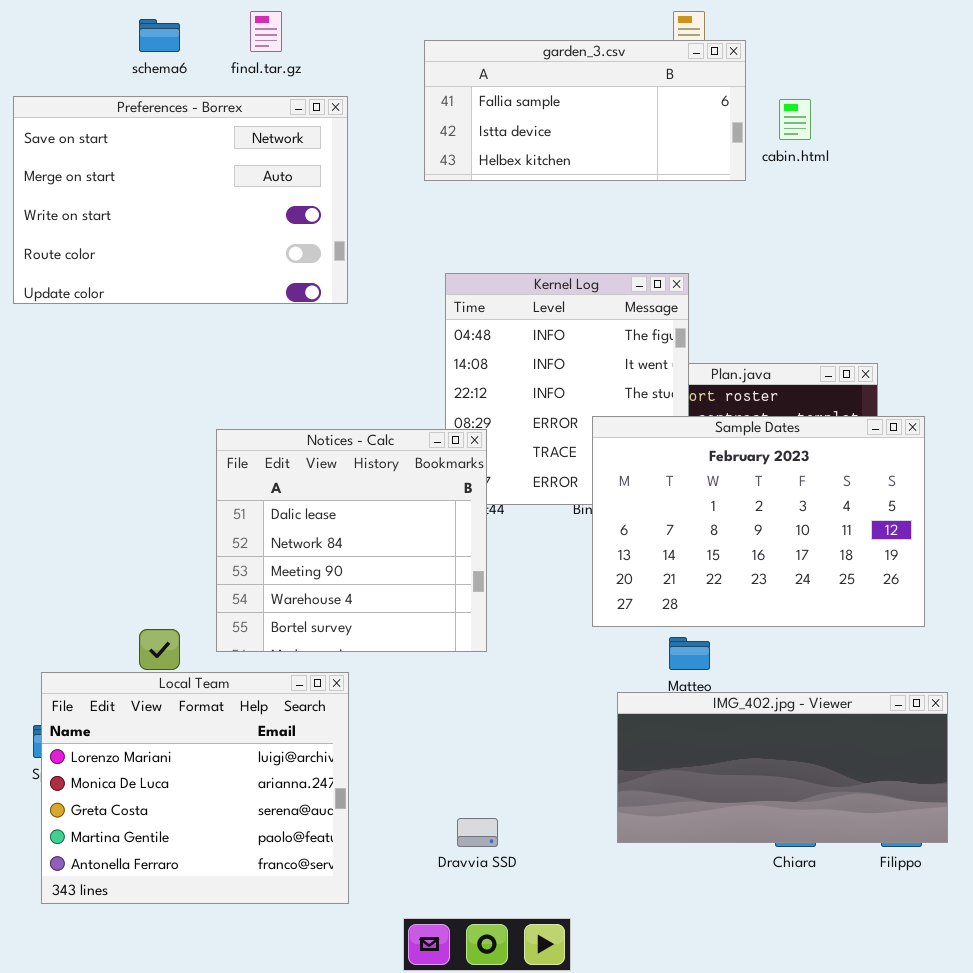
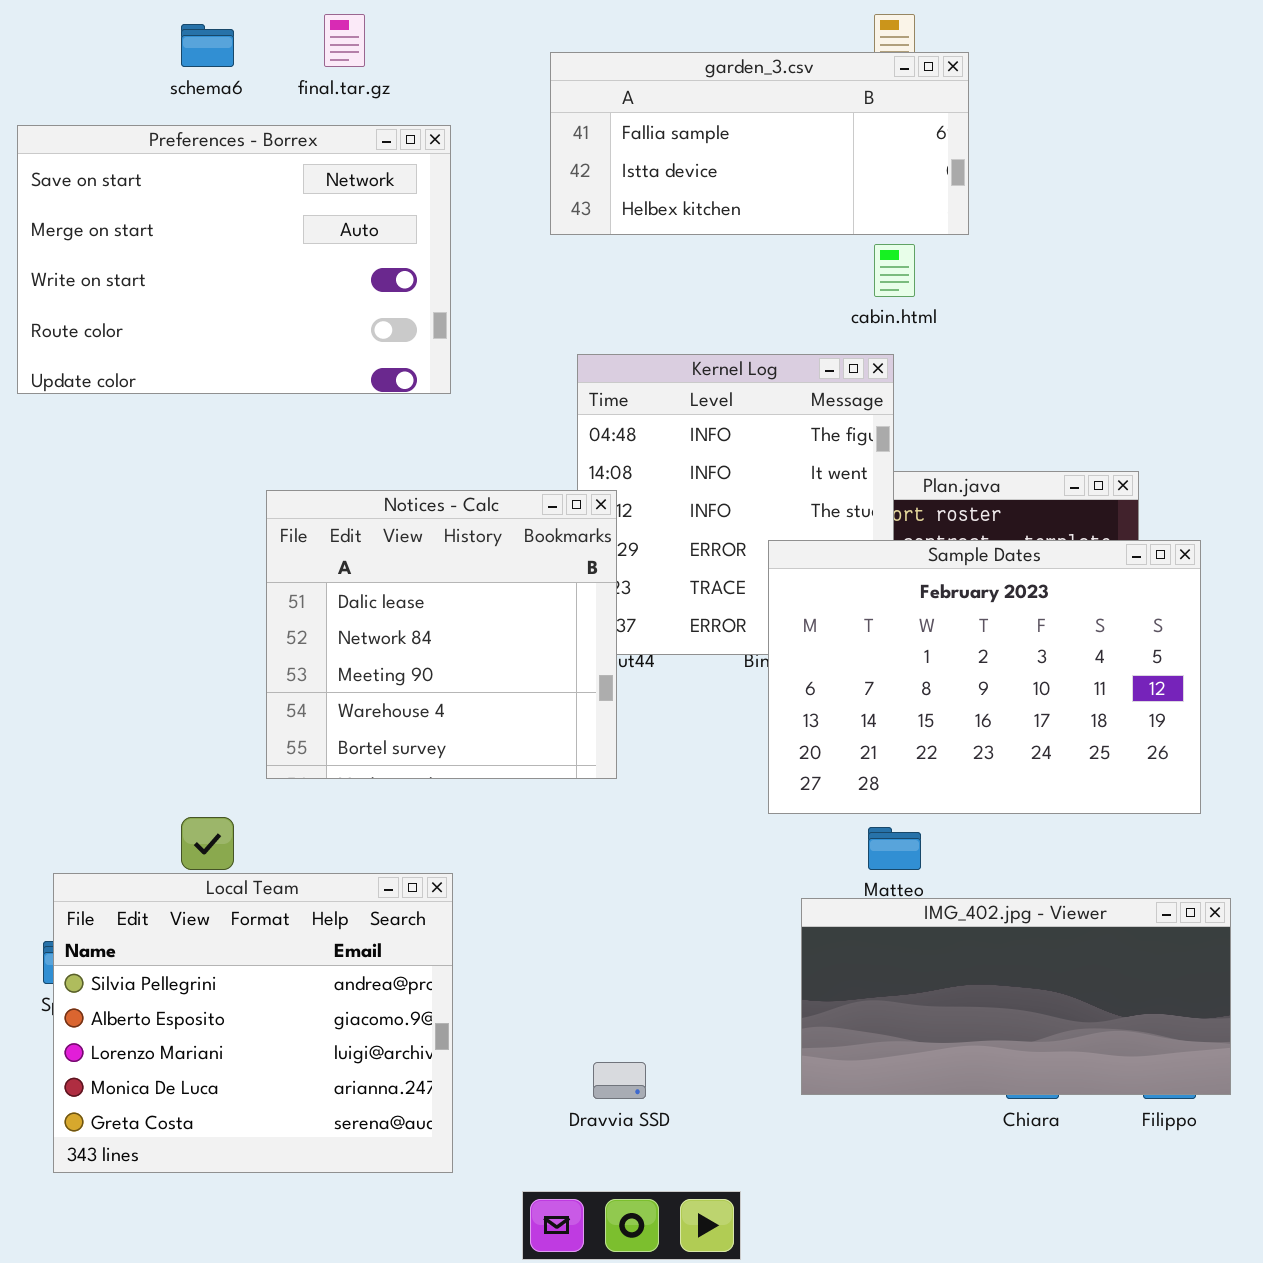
cabin.html: [779,99,811,140] -> [874,244,915,297], moved
Notices - Calc: [216,429,487,652] -> [266,490,617,779], moved
Local Team: [41,672,349,904] -> [53,873,453,1173], scrolled up 2 rows

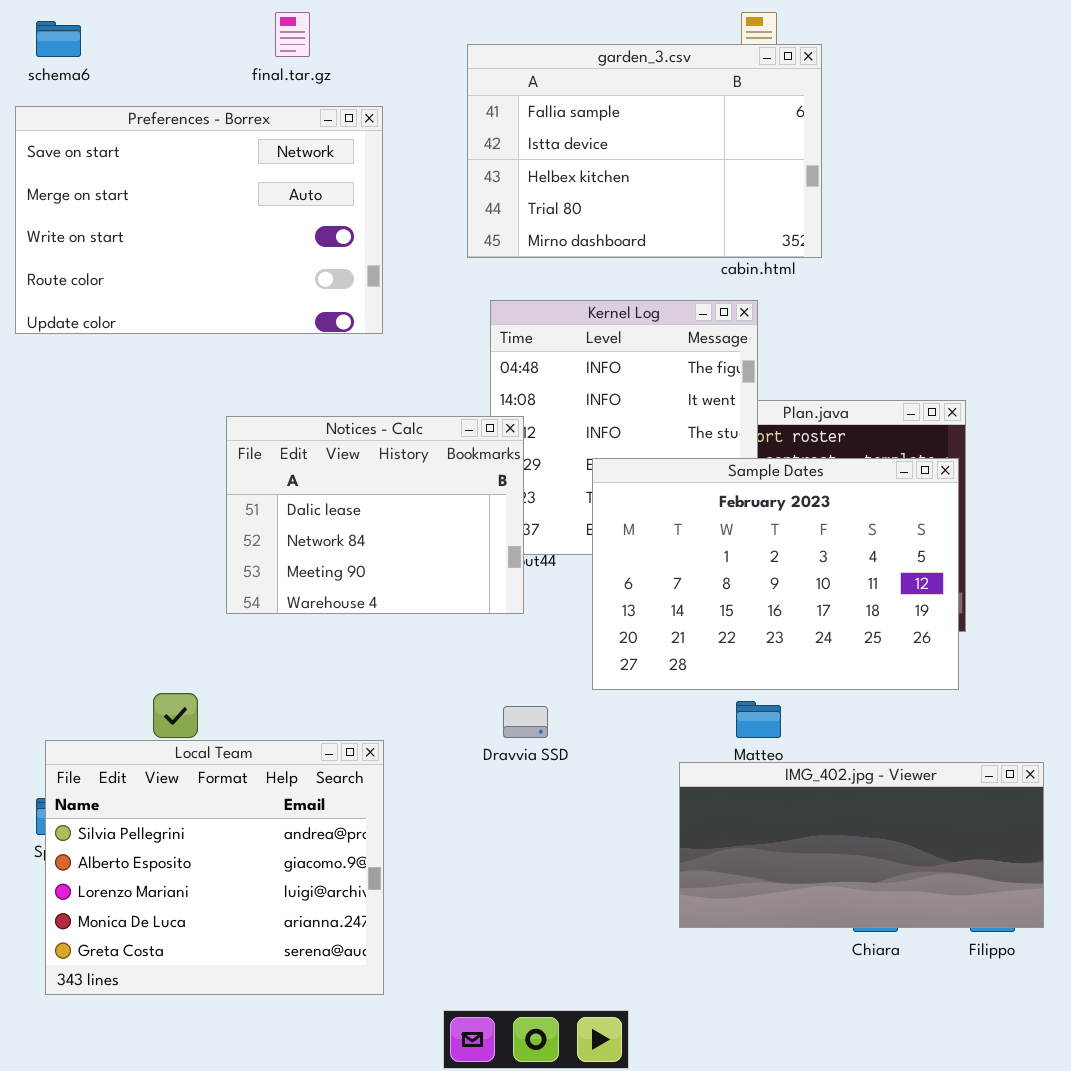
schema6: [181,24,234,67] -> [36,21,81,57], moved
garden_3.csv: [550,52,969,235] -> [467,44,822,258], resized
Notices - Calc: [266,490,617,779] -> [226,416,524,614], resized
Sample Dates: [768,540,1201,814] -> [592,458,959,690], moved
Dravvia SSD: [593,1062,646,1099] -> [503,706,548,738], moved

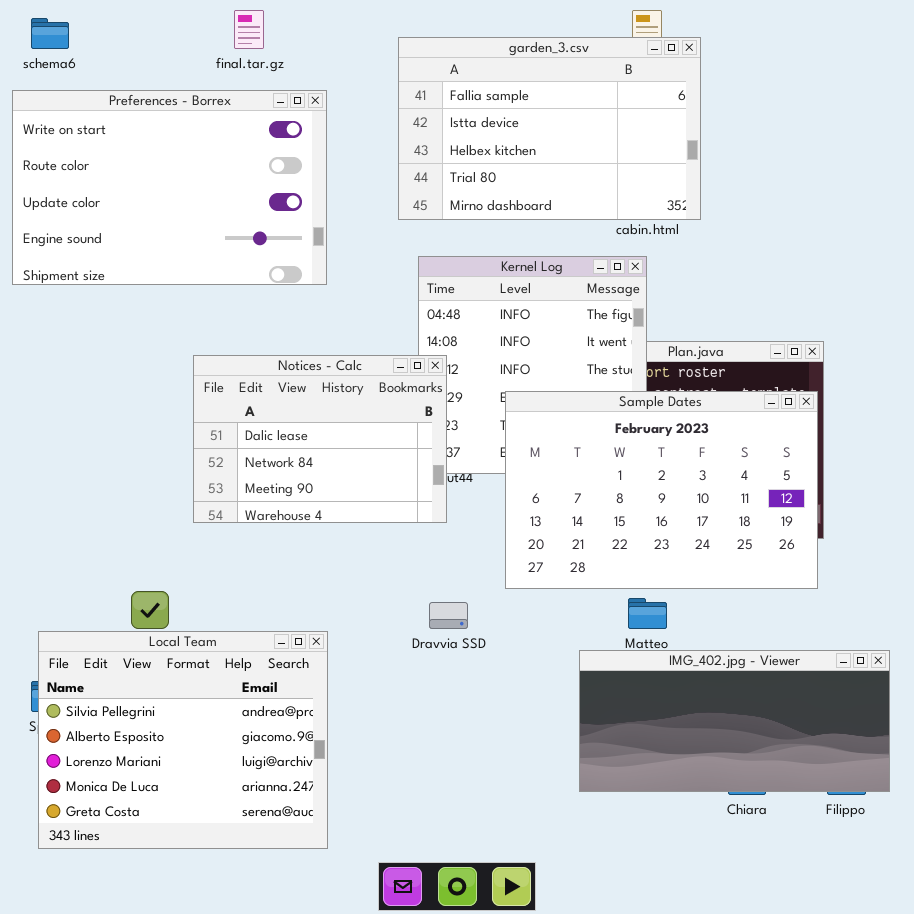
Preferences - Borrex: [15,106,383,334] -> [12,90,327,285], scrolled down 2 rows

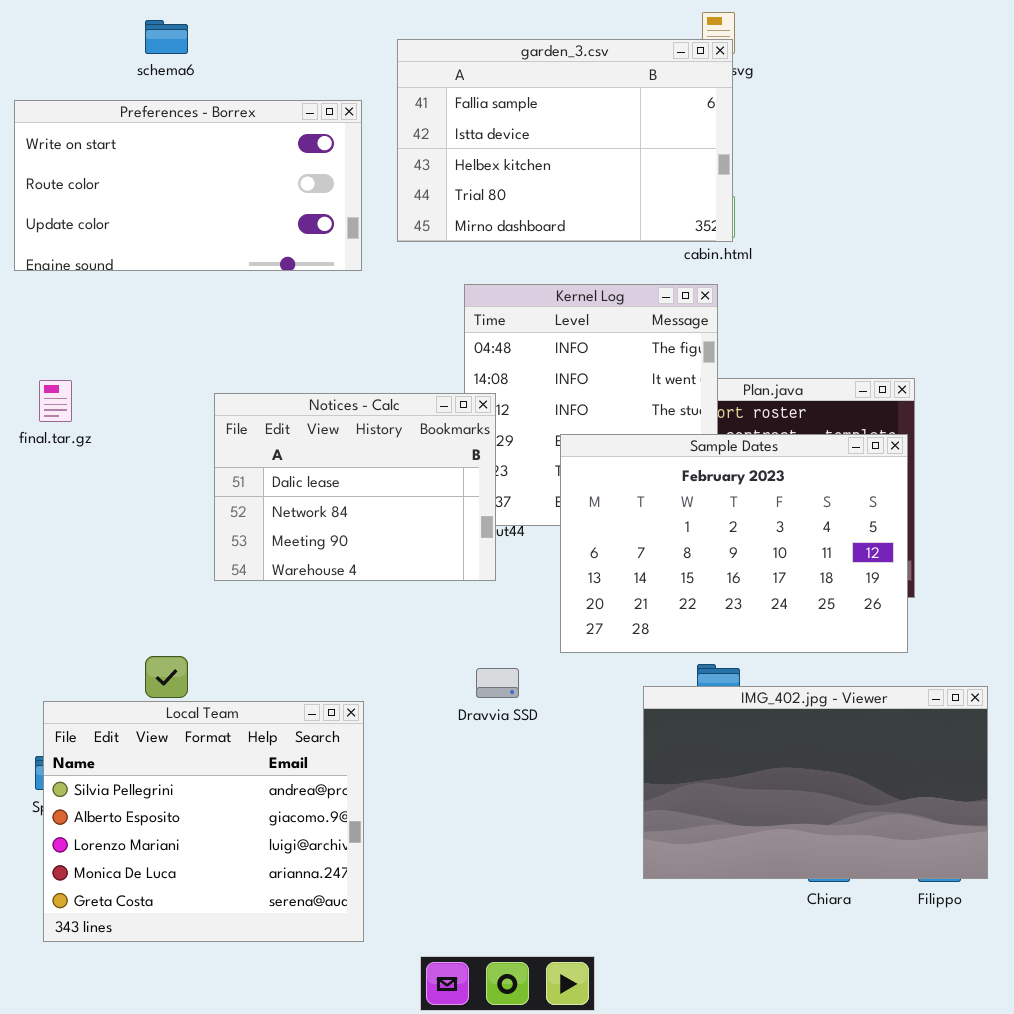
final.tar.gz: [234,10,264,49] -> [39,380,72,422], moved
schema6: [31,18,69,49] -> [145,20,188,54], moved
garden_3.csv: [398,37,701,220] -> [397,39,733,242], moved
Preferences - Borrex: [12,90,327,285] -> [14,100,362,271], resized
IMG_402.jpg - Viewer: [579,650,890,792] -> [643,686,988,879], resized

